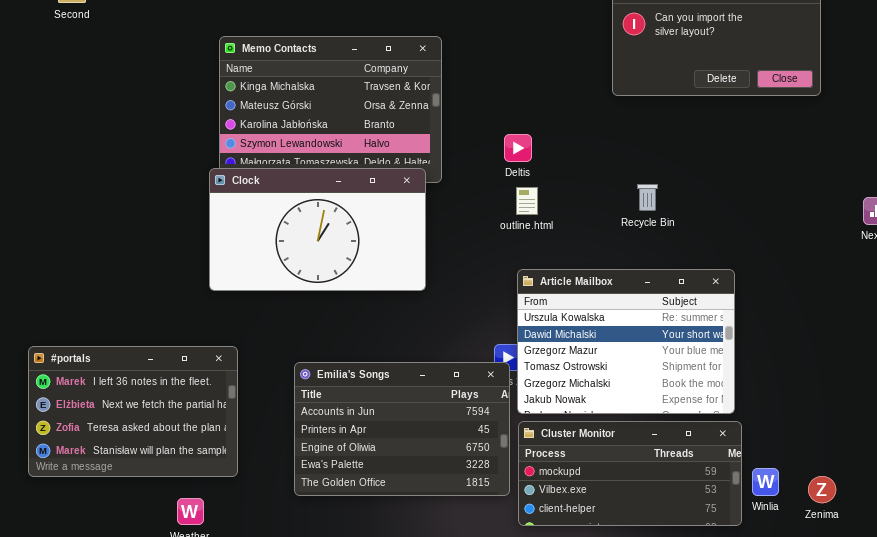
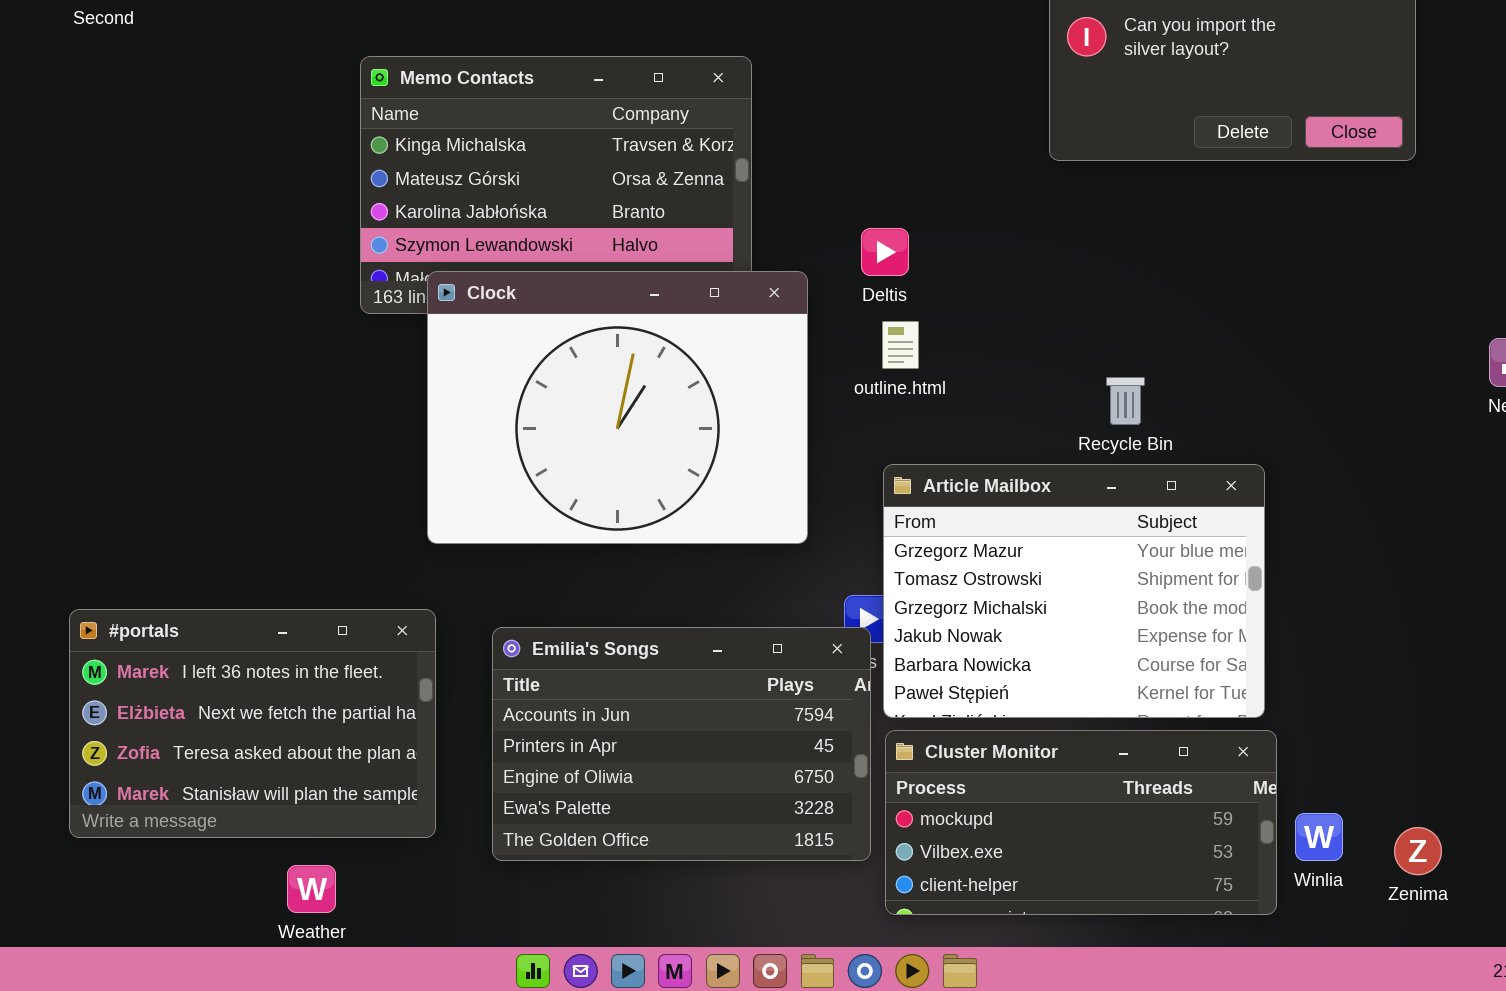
Clock: [209,168,426,291] -> [427,271,808,544], moved, resized
Recycle Bin: [637,184,658,211] -> [1106,377,1145,425], moved
Article Mailbox: [517,269,735,414] -> [883,464,1265,718], scrolled down 2 rows
#portals: [28,346,238,477] -> [69,609,436,838], moved

